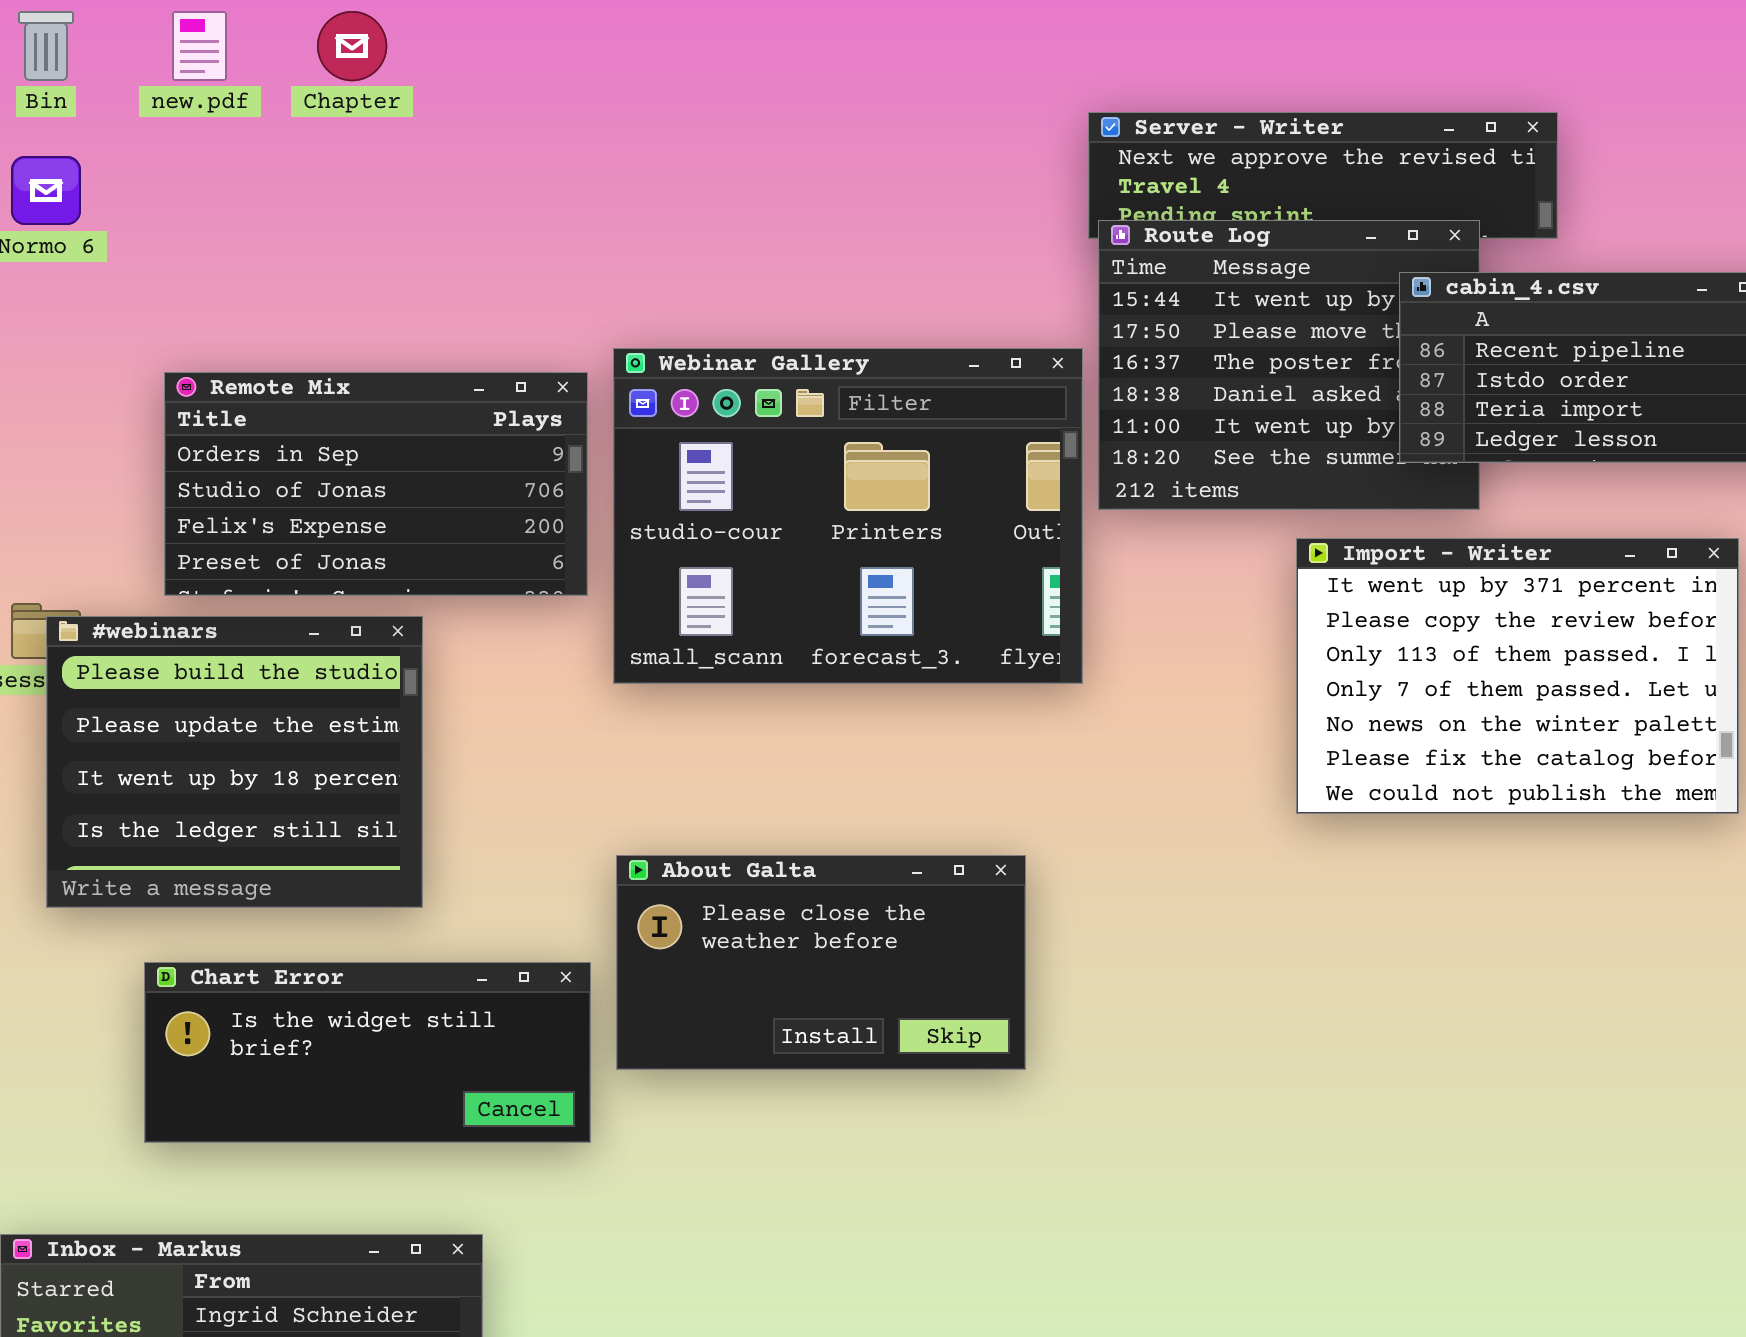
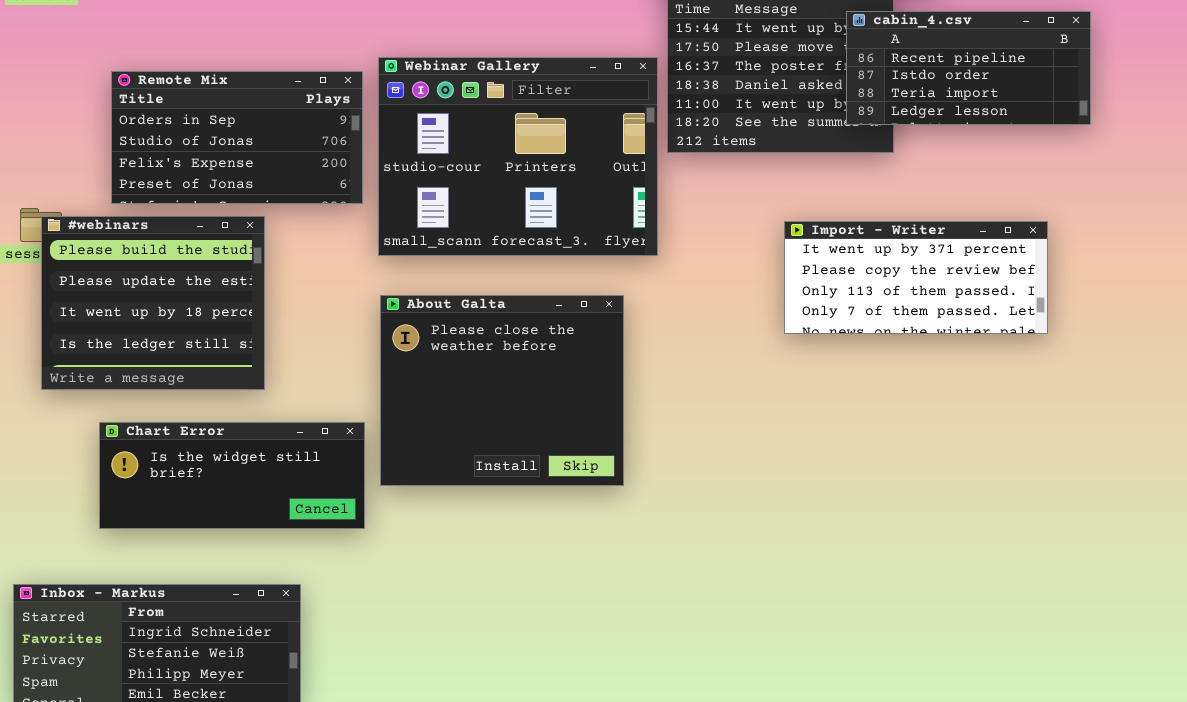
Import - Writer: [1296,538,1739,814] -> [784,221,1048,334], resized
About Galta: [616,855,1026,1070] -> [380,295,624,486], resized

